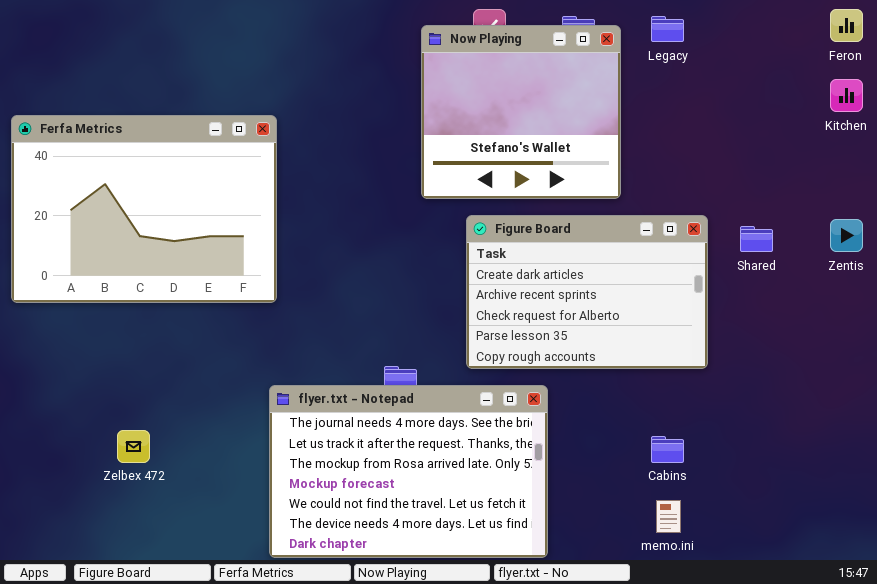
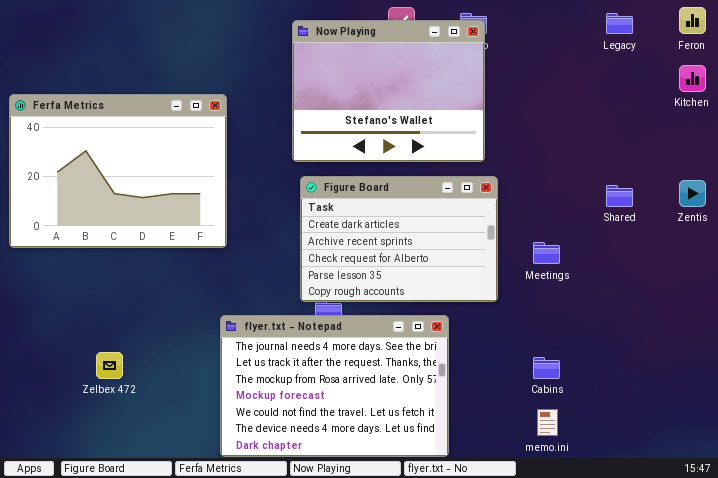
Legacy: [651,16,684,42] -> [606,13,633,34], moved
Now Playing: [421,25,621,199] -> [292,20,485,162], moved, resized
Figure Board: [466,215,708,369] -> [300,176,498,302], moved

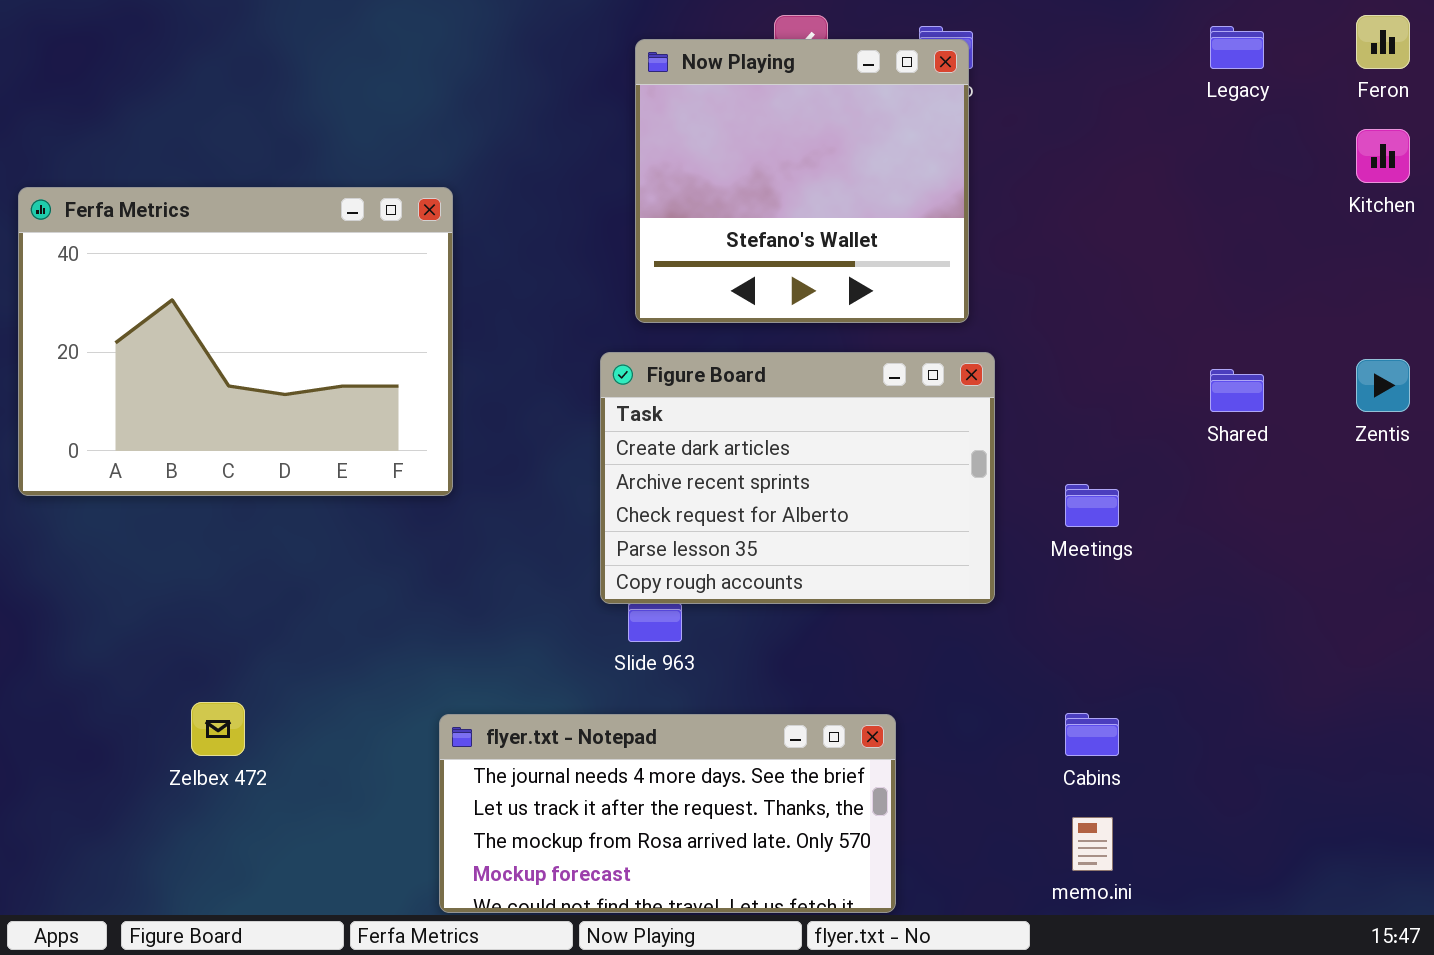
Now Playing: [292,20,485,162] -> [635,39,969,323], resized
flyer.txt - Notepad: [220,315,449,457] -> [439,714,896,913], resized

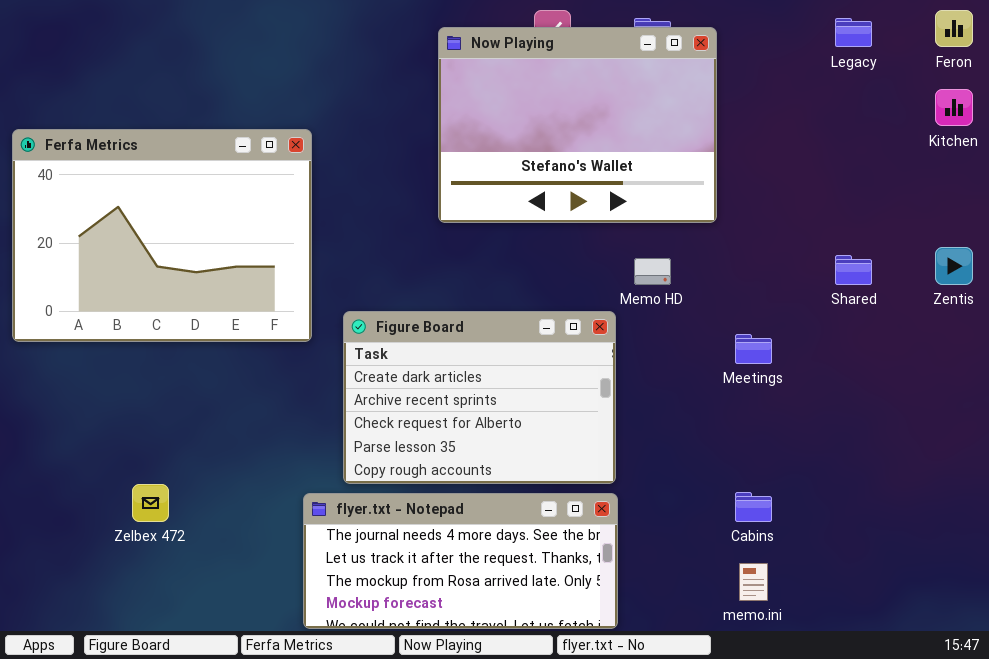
Now Playing: [635,39,969,323] -> [438,27,717,223], resized
Figure Board: [600,352,995,604] -> [343,311,616,484], moved

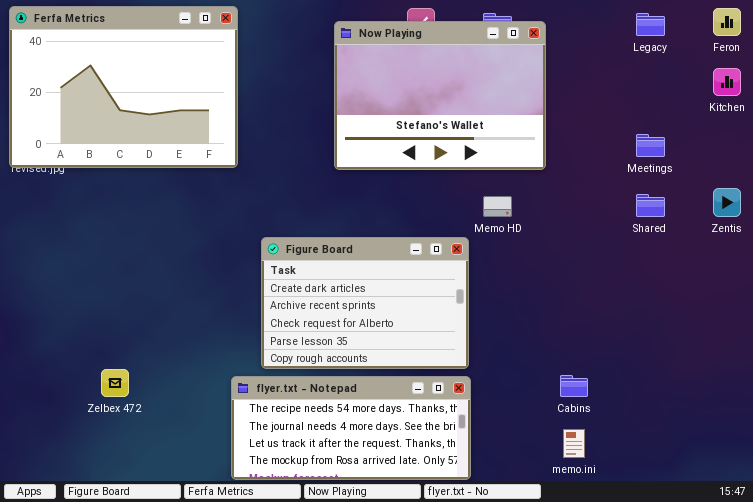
Ferfa Metrics: [12,129,312,342] -> [9,6,238,168], moved
Meetings: [735,334,772,364] -> [636,134,665,157], moved
flyer.txt - Notepad: [303,493,618,629] -> [231,376,471,480], scrolled up 1 row

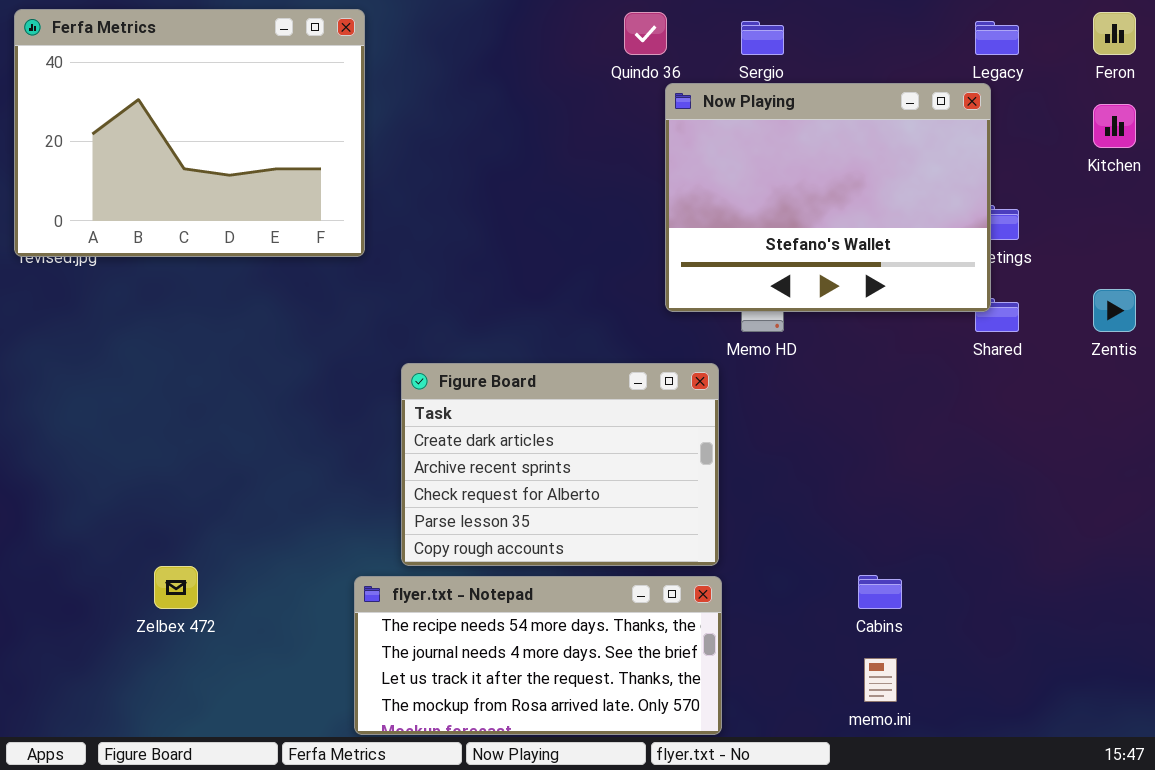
Now Playing: [334,21,546,170] -> [665,83,991,312], moved

